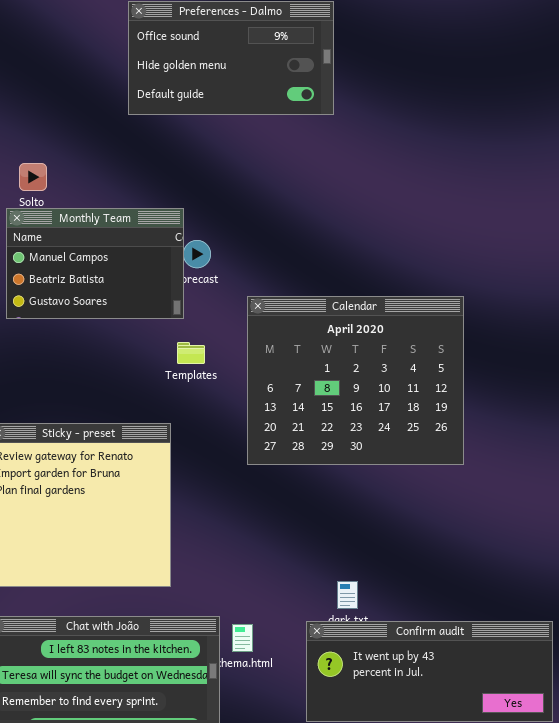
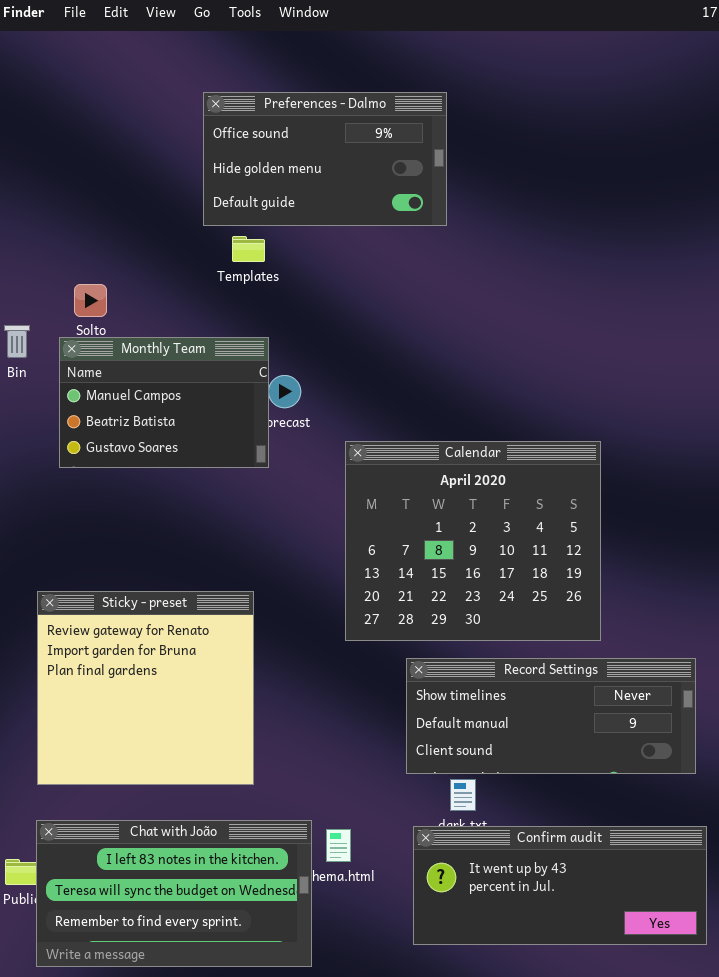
Templates: [177,342,205,364] -> [232,236,265,262], moved
Record Settings: none -> [406,658,696,774], opened

